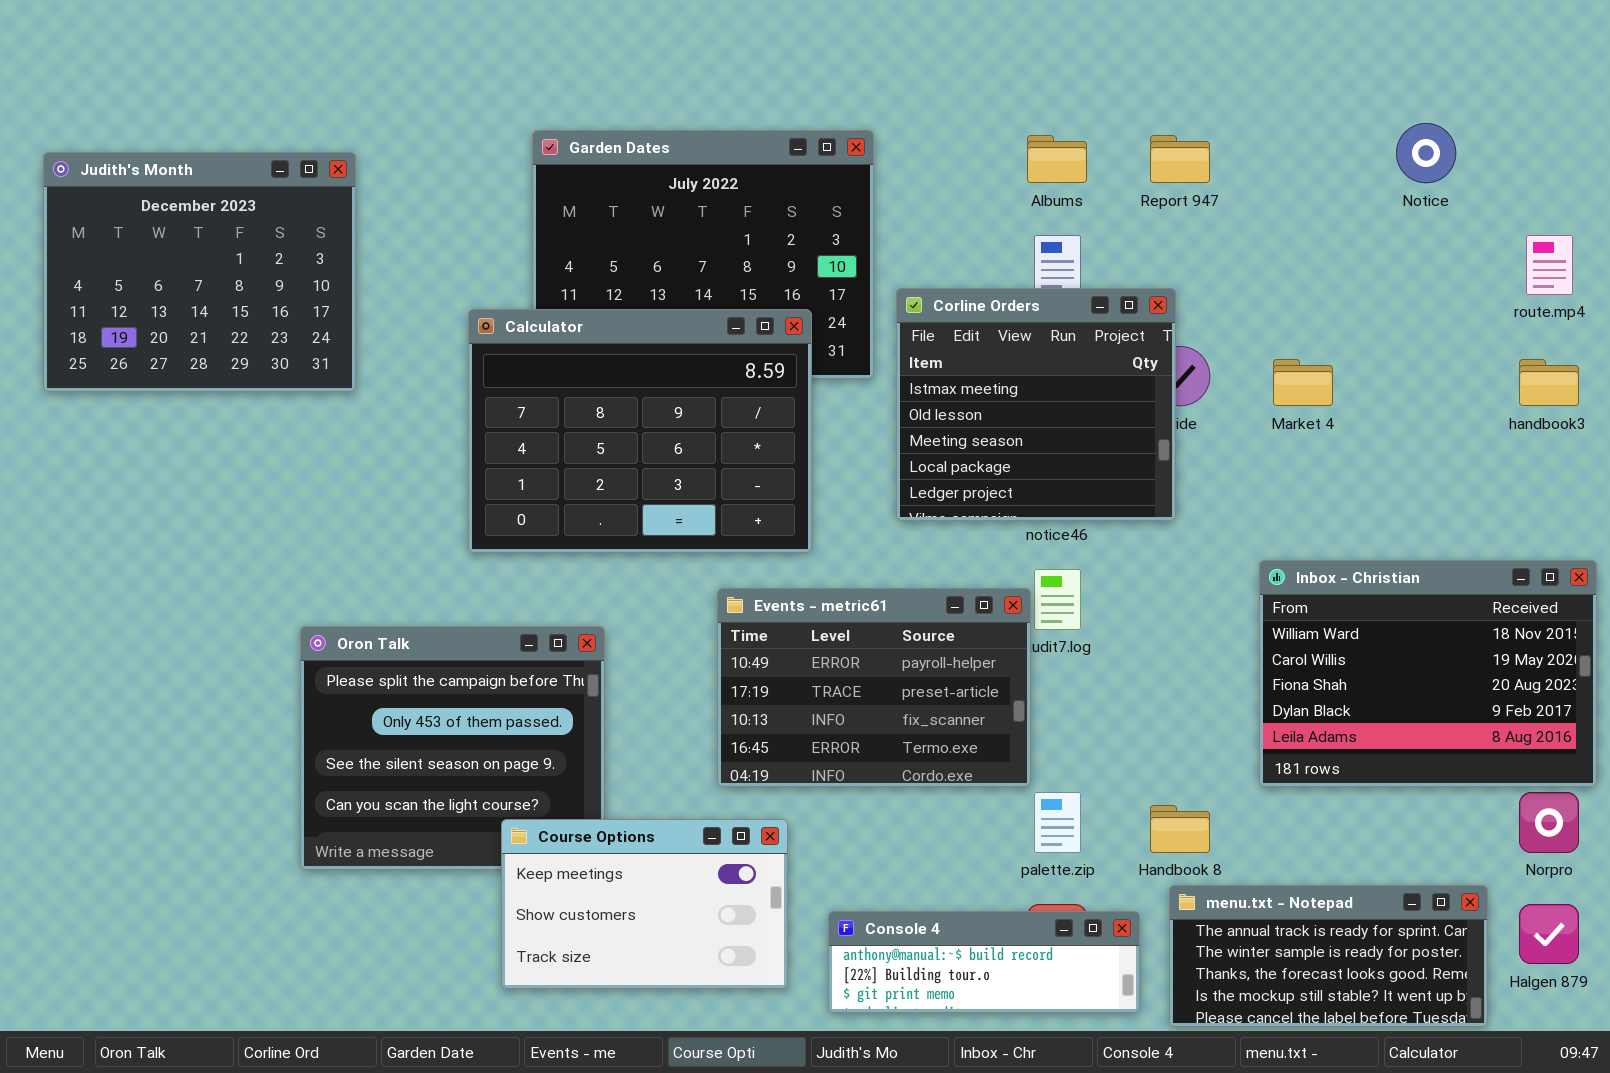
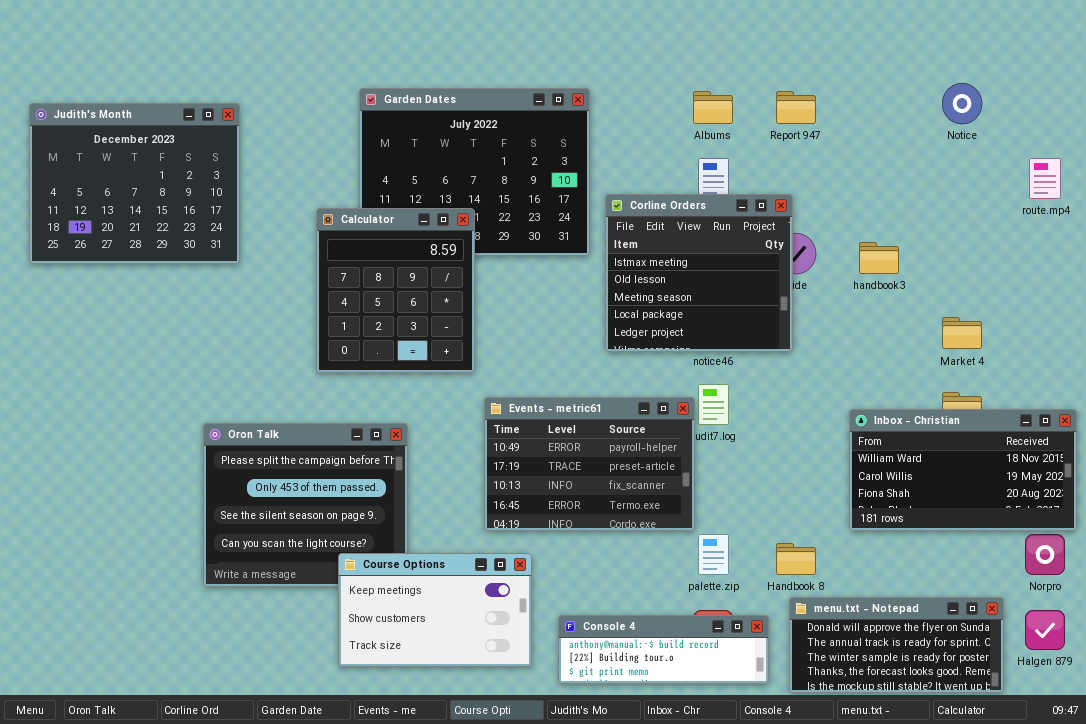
Calculator: [468,309,812,553] -> [316,208,475,373], resized
Market 4: [1273,359,1333,406] -> [942,317,982,349], moved
handbook3: [1519,359,1579,406] -> [859,242,899,274], moved
Inbox - Christian: [1259,560,1597,787] -> [849,409,1077,531], resized
menu.txt - Notepad: [1169,885,1488,1027] -> [789,597,1004,693], scrolled up 1 row

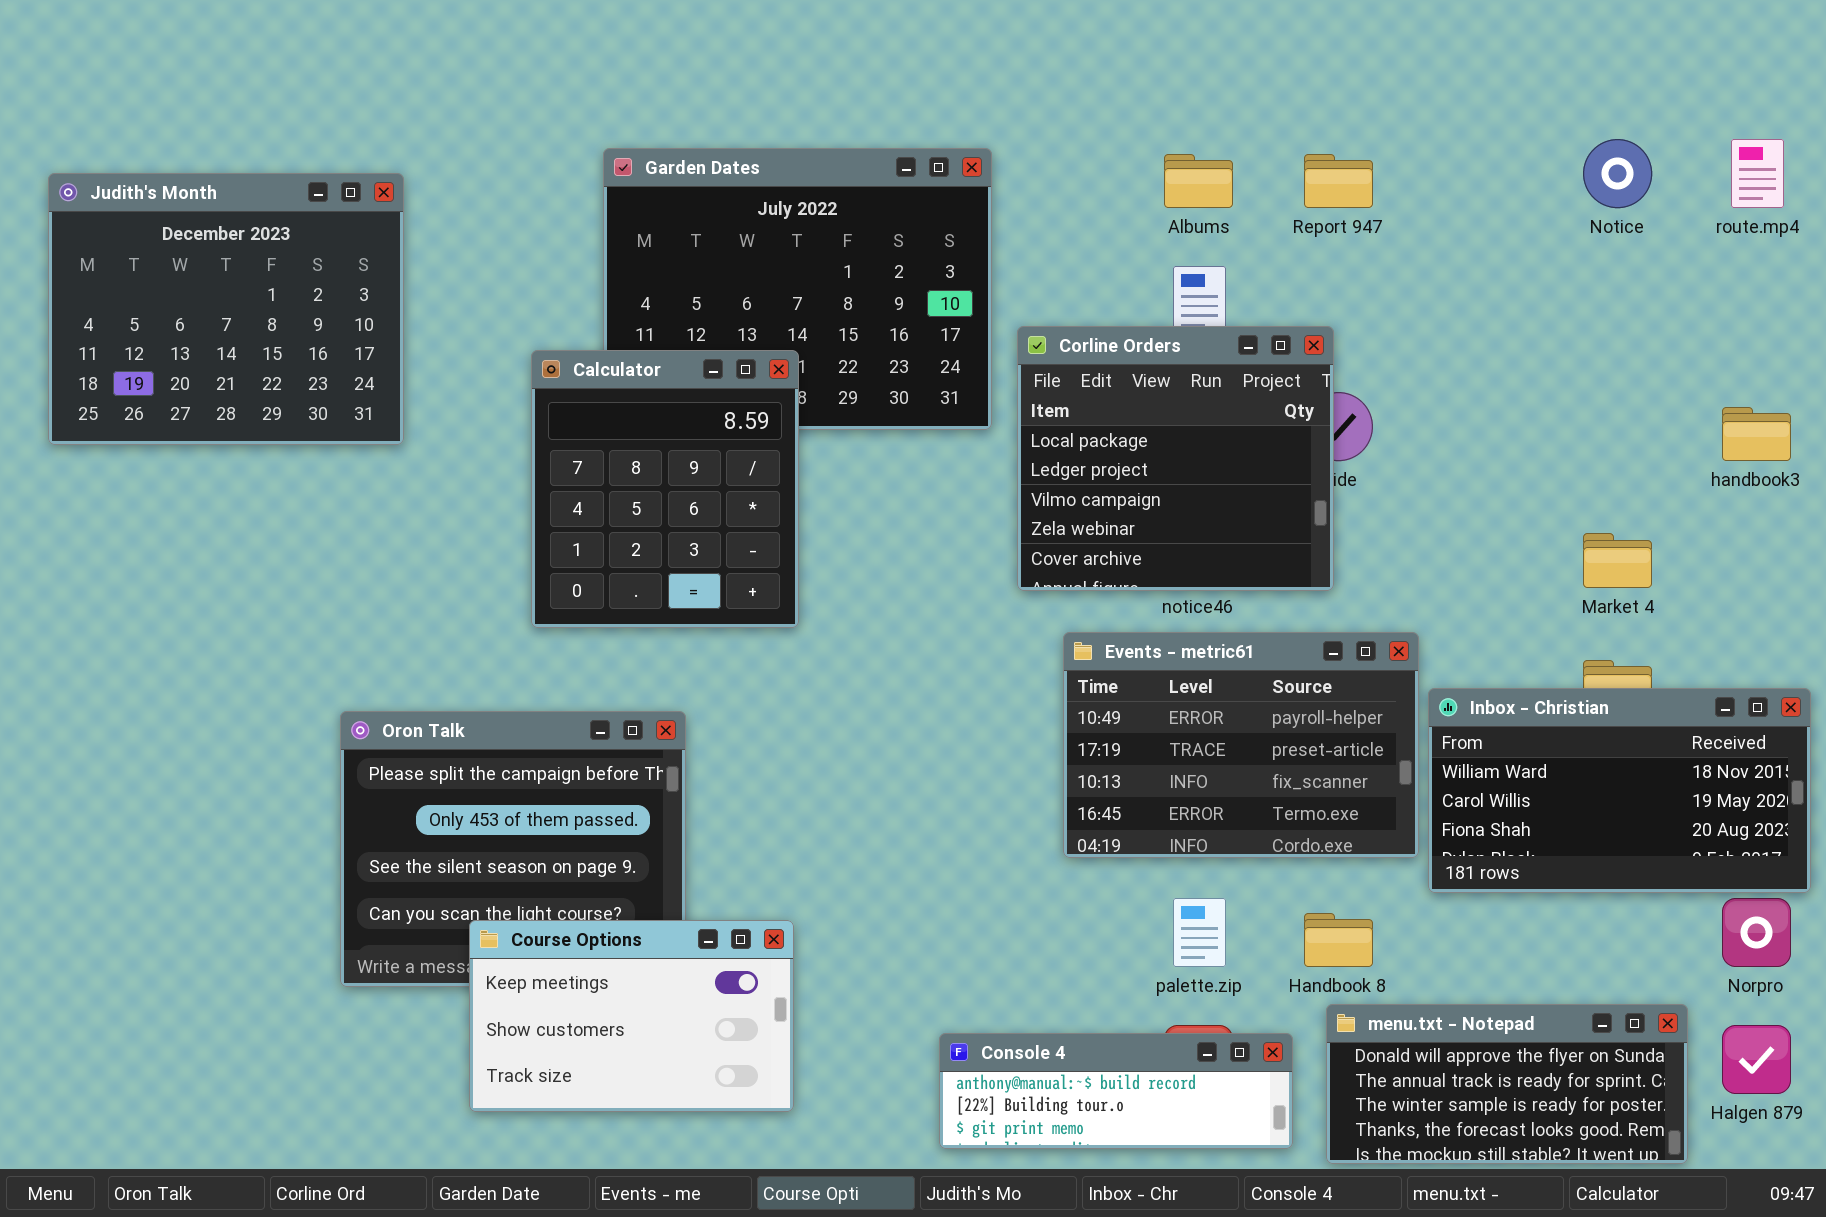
route.mp4: [1029,158,1061,199] -> [1731,139,1784,208], moved
Corline Orders: [605,194,793,352] -> [1017,326,1334,591], scrolled down 3 rows
handbook3: [859,242,899,274] -> [1722,407,1791,461], moved
Events - metric61: [484,397,695,531] -> [1063,632,1419,858], moved
Course Options: [338,553,532,667] -> [469,920,794,1112], moved

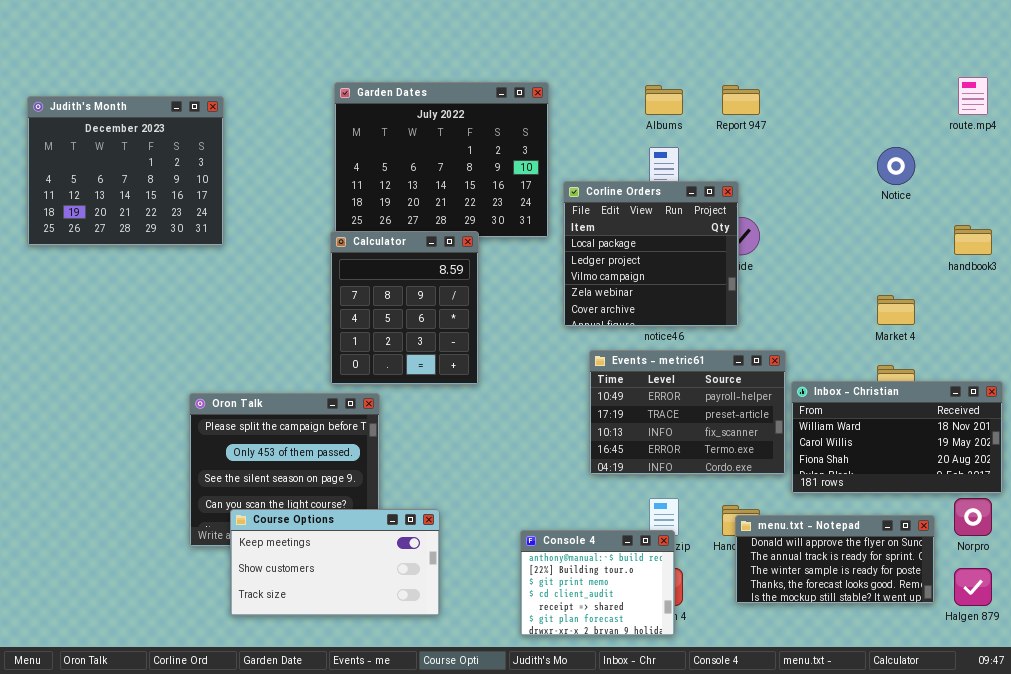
Notice: [1583,139,1652,208] -> [877,147,915,185], moved
Calculator: [531,350,799,628] -> [330,231,479,385], moved
Course Options: [469,920,794,1112] -> [230,509,440,616], resized
menu.txt - Notepad: [1326,1004,1688,1164] -> [735,515,935,604], moved
Console 4: [939,1033,1293,1149] -> [520,530,675,636], resized

